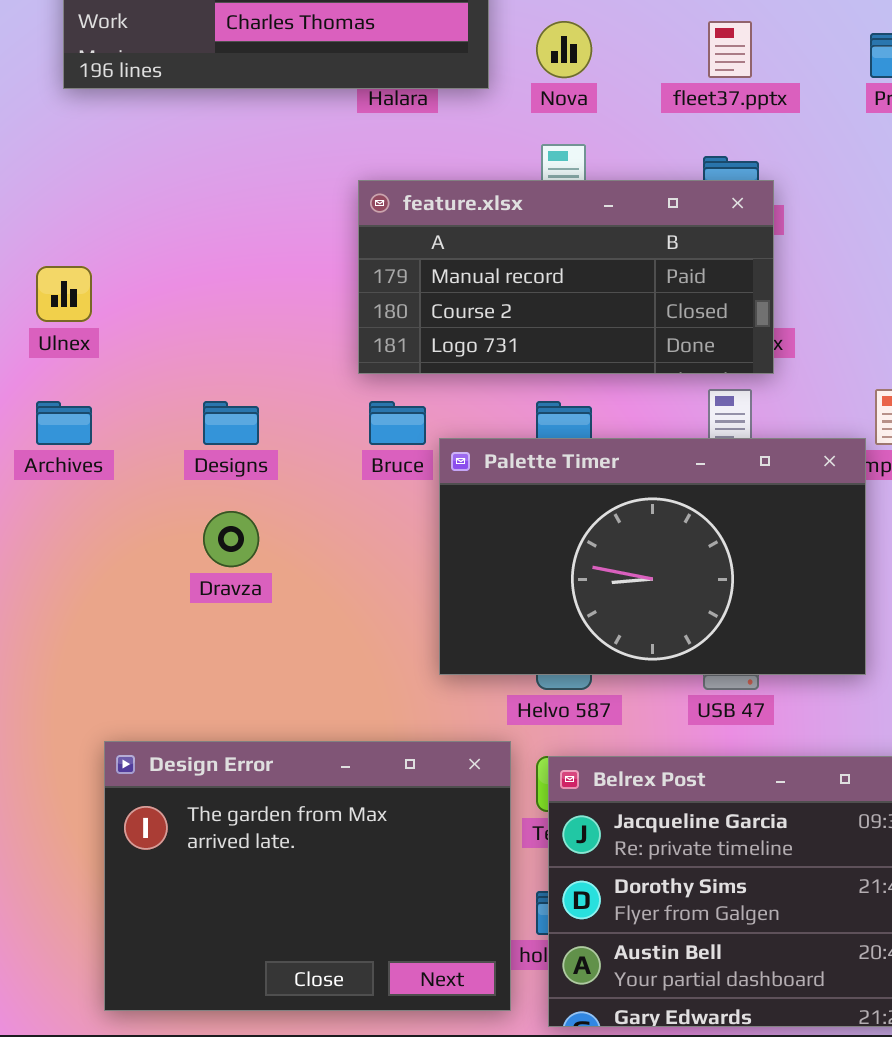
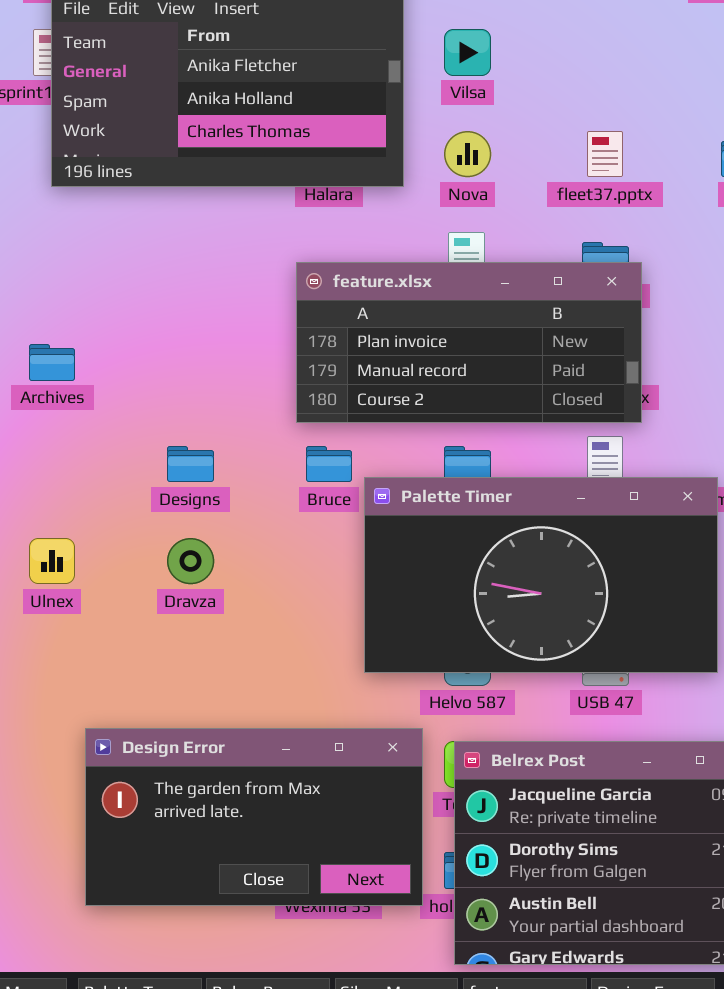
feature.xlsx: [358,180,774,374] -> [296,262,642,423], scrolled up 1 row
Ulnex: [36,266,92,322] -> [29,538,75,584], moved
Archives: [36,401,92,445] -> [29,344,75,381], moved
Design Error: [104,741,511,1011] -> [85,728,423,906], resized

